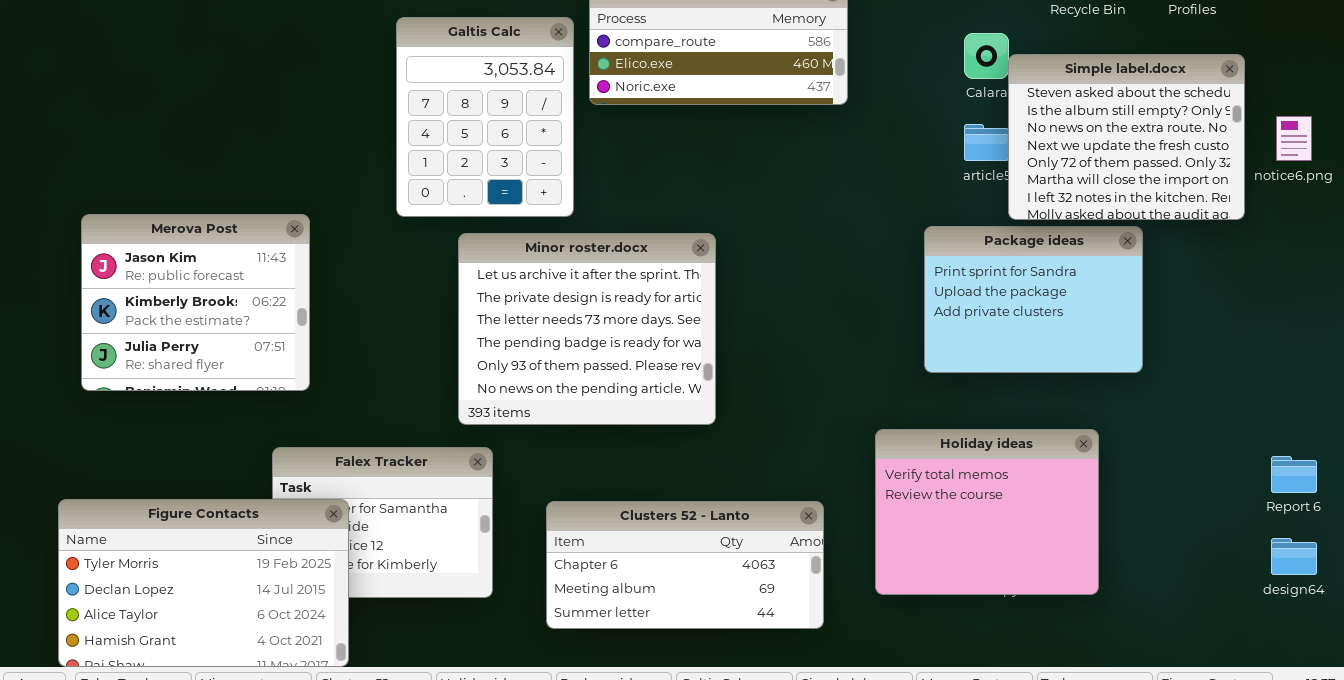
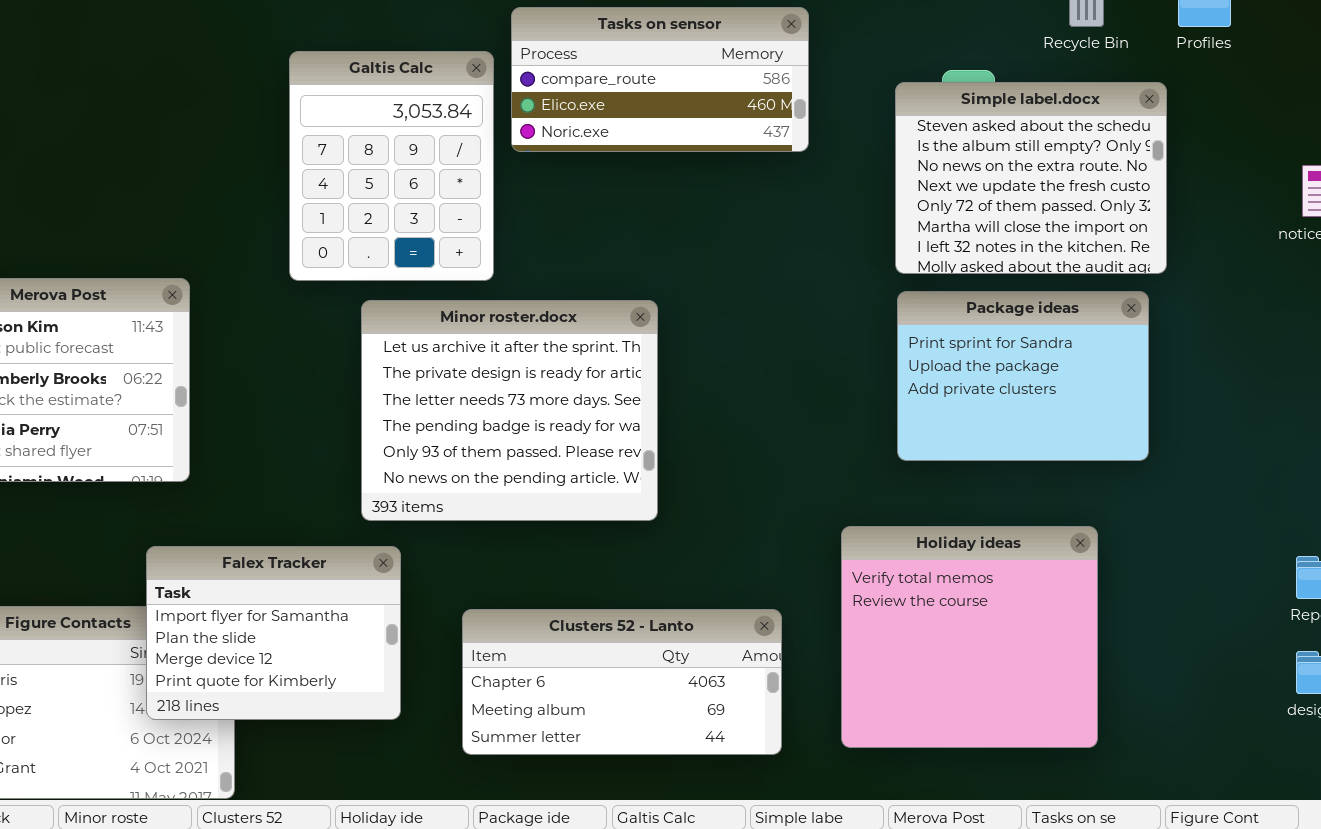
Simple label.docx: [1008,54,1245,220] -> [895,82,1167,274], moved
Holiday ideas: [875,429,1099,595] -> [841,526,1098,748], resized
Falex Tracker: [272,447,493,598] -> [146,546,401,720], raised

